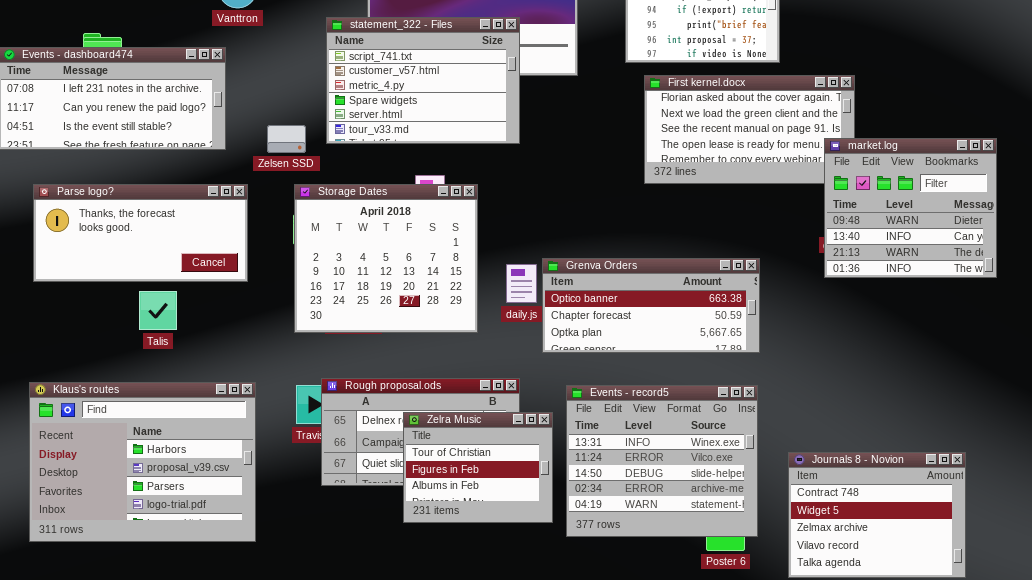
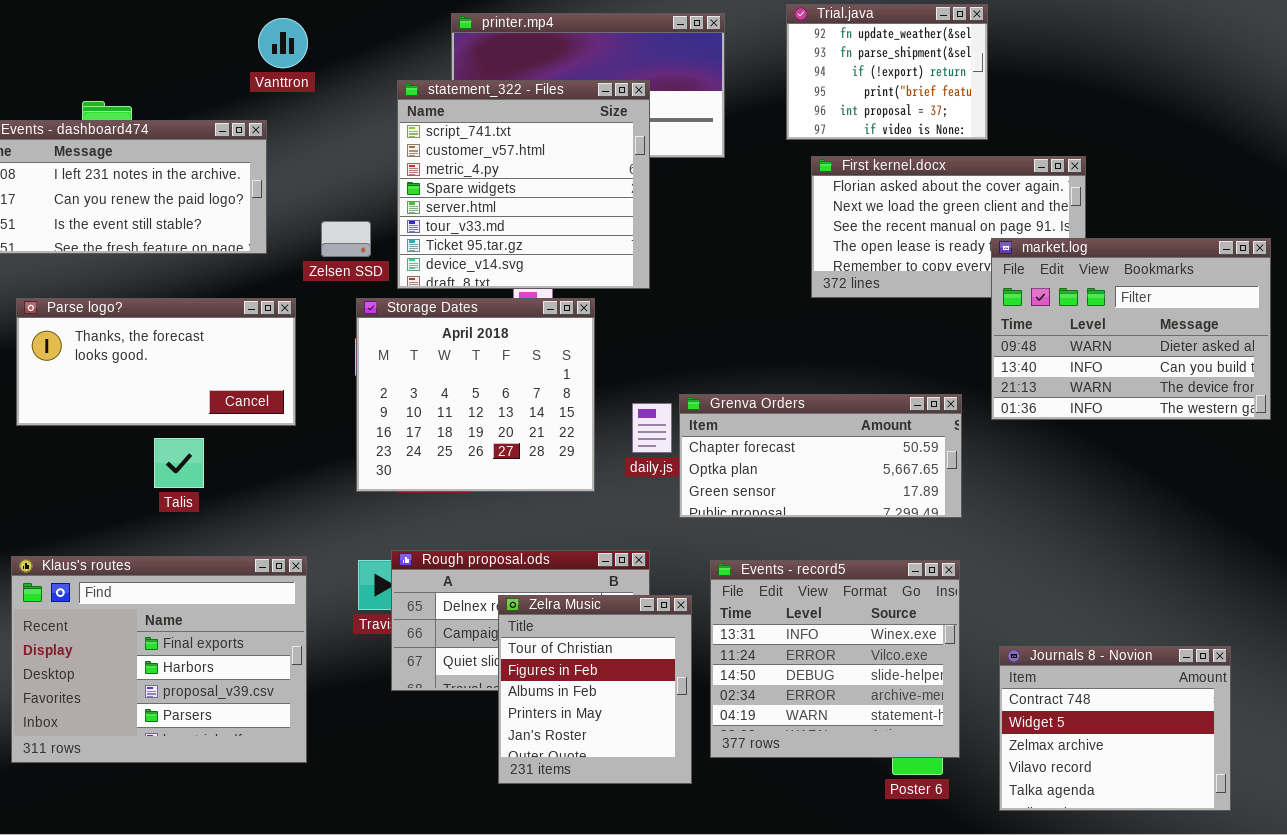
statement_322 - Files: [326,17,520,144] -> [397,80,650,289], resized
market.log: [824,138,997,278] -> [991,238,1271,420], resized
Grenva Orders: [542,258,760,353] -> [679,394,962,518], scrolled down 1 row
Klaus's routes: [29,382,256,542] -> [11,556,307,763], scrolled up 1 row
Zelra Music: [403,412,553,523] -> [498,595,692,784], resized

